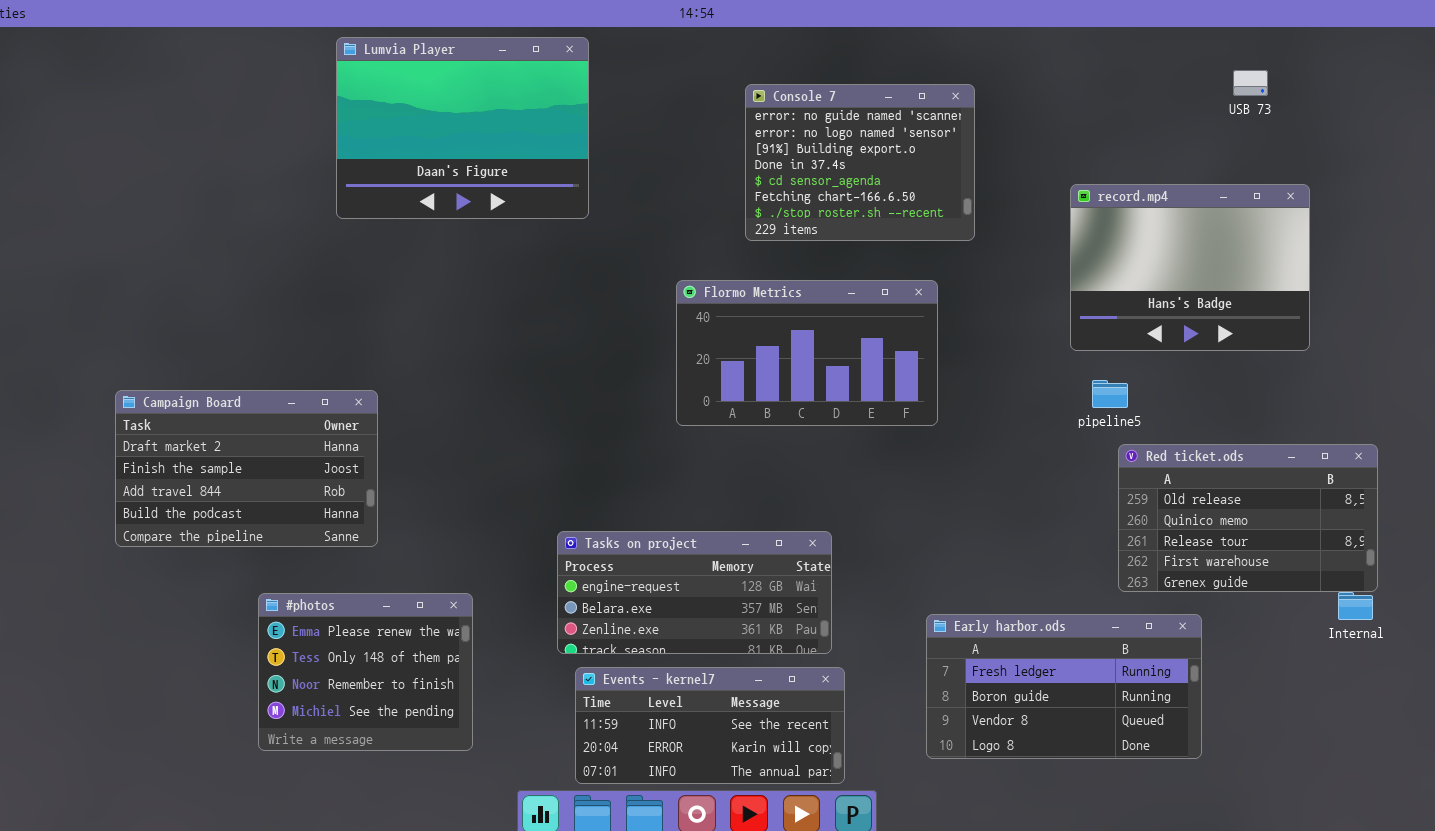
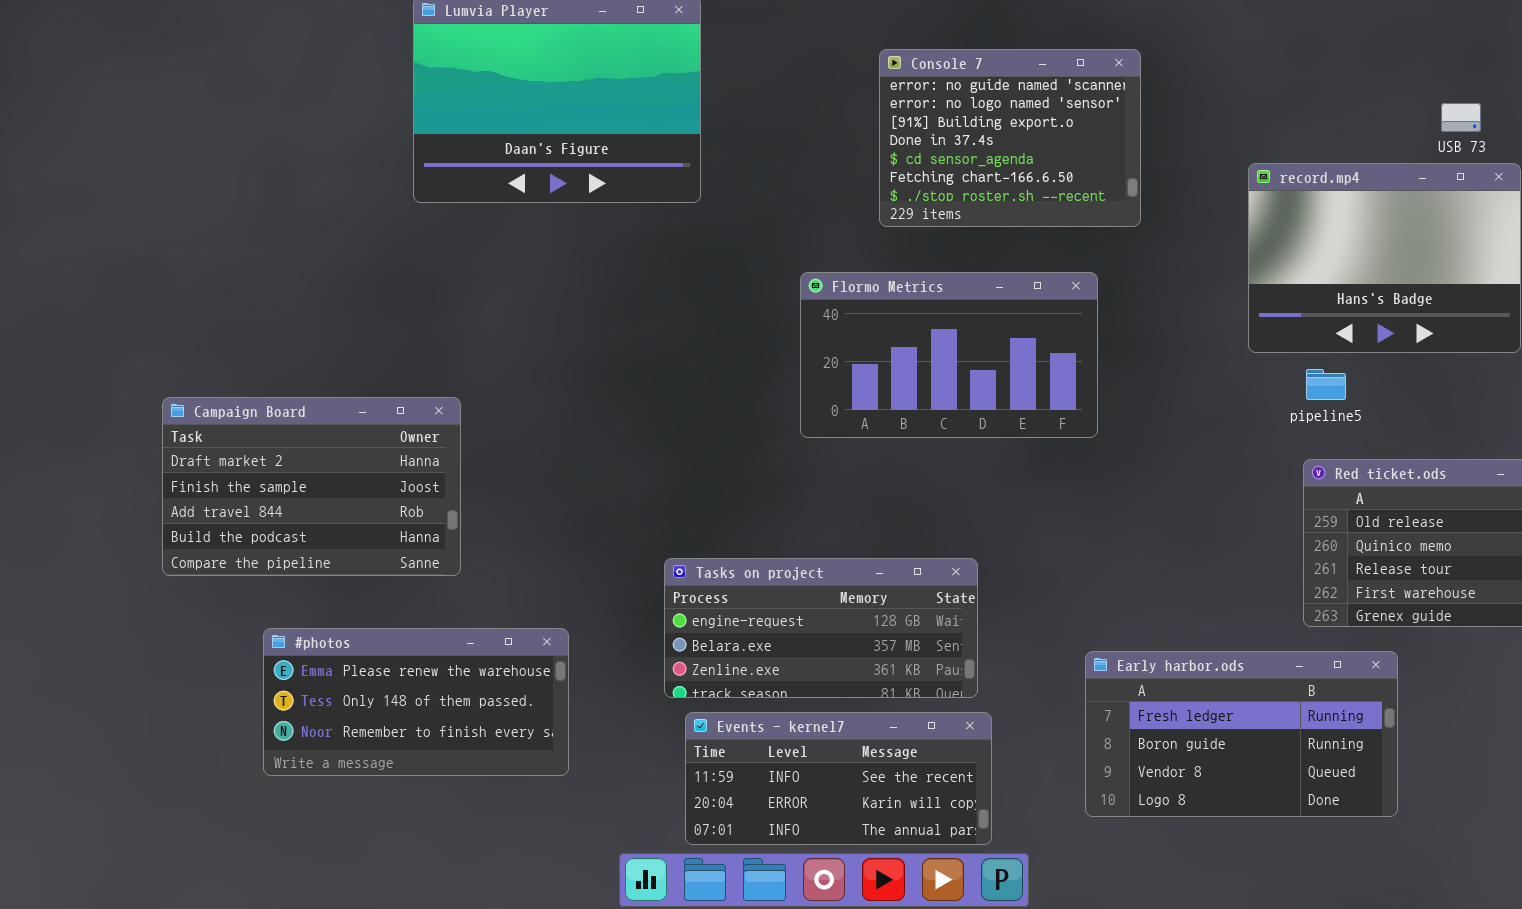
USB 73: [1233,70,1268,96] -> [1441,103,1481,132], moved
pipeline5: [1092,380,1128,408] -> [1306,369,1346,400], moved
#photos: [258,593,473,751] -> [263,628,569,776], resized

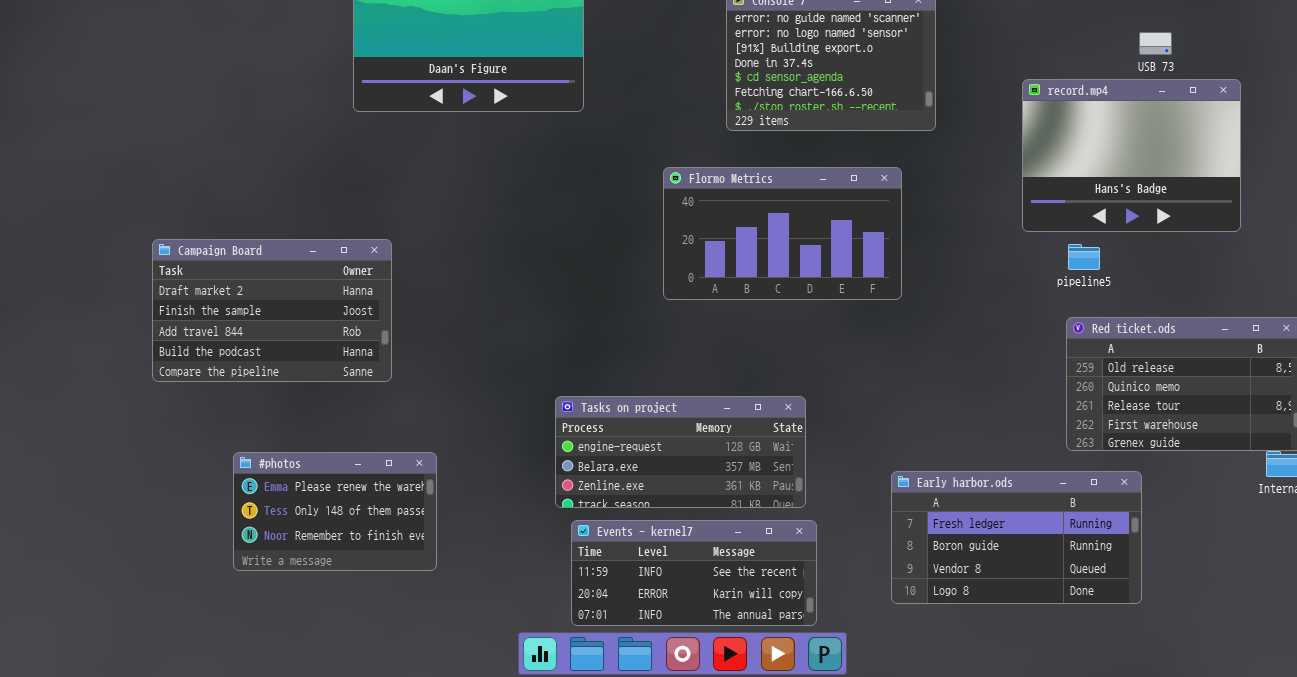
USB 73: [1441,103,1481,132] -> [1139,32,1172,55], moved
Campaign Board: [162,397,461,576] -> [152,239,392,382], moved
#photos: [263,628,569,776] -> [233,452,437,571], resized

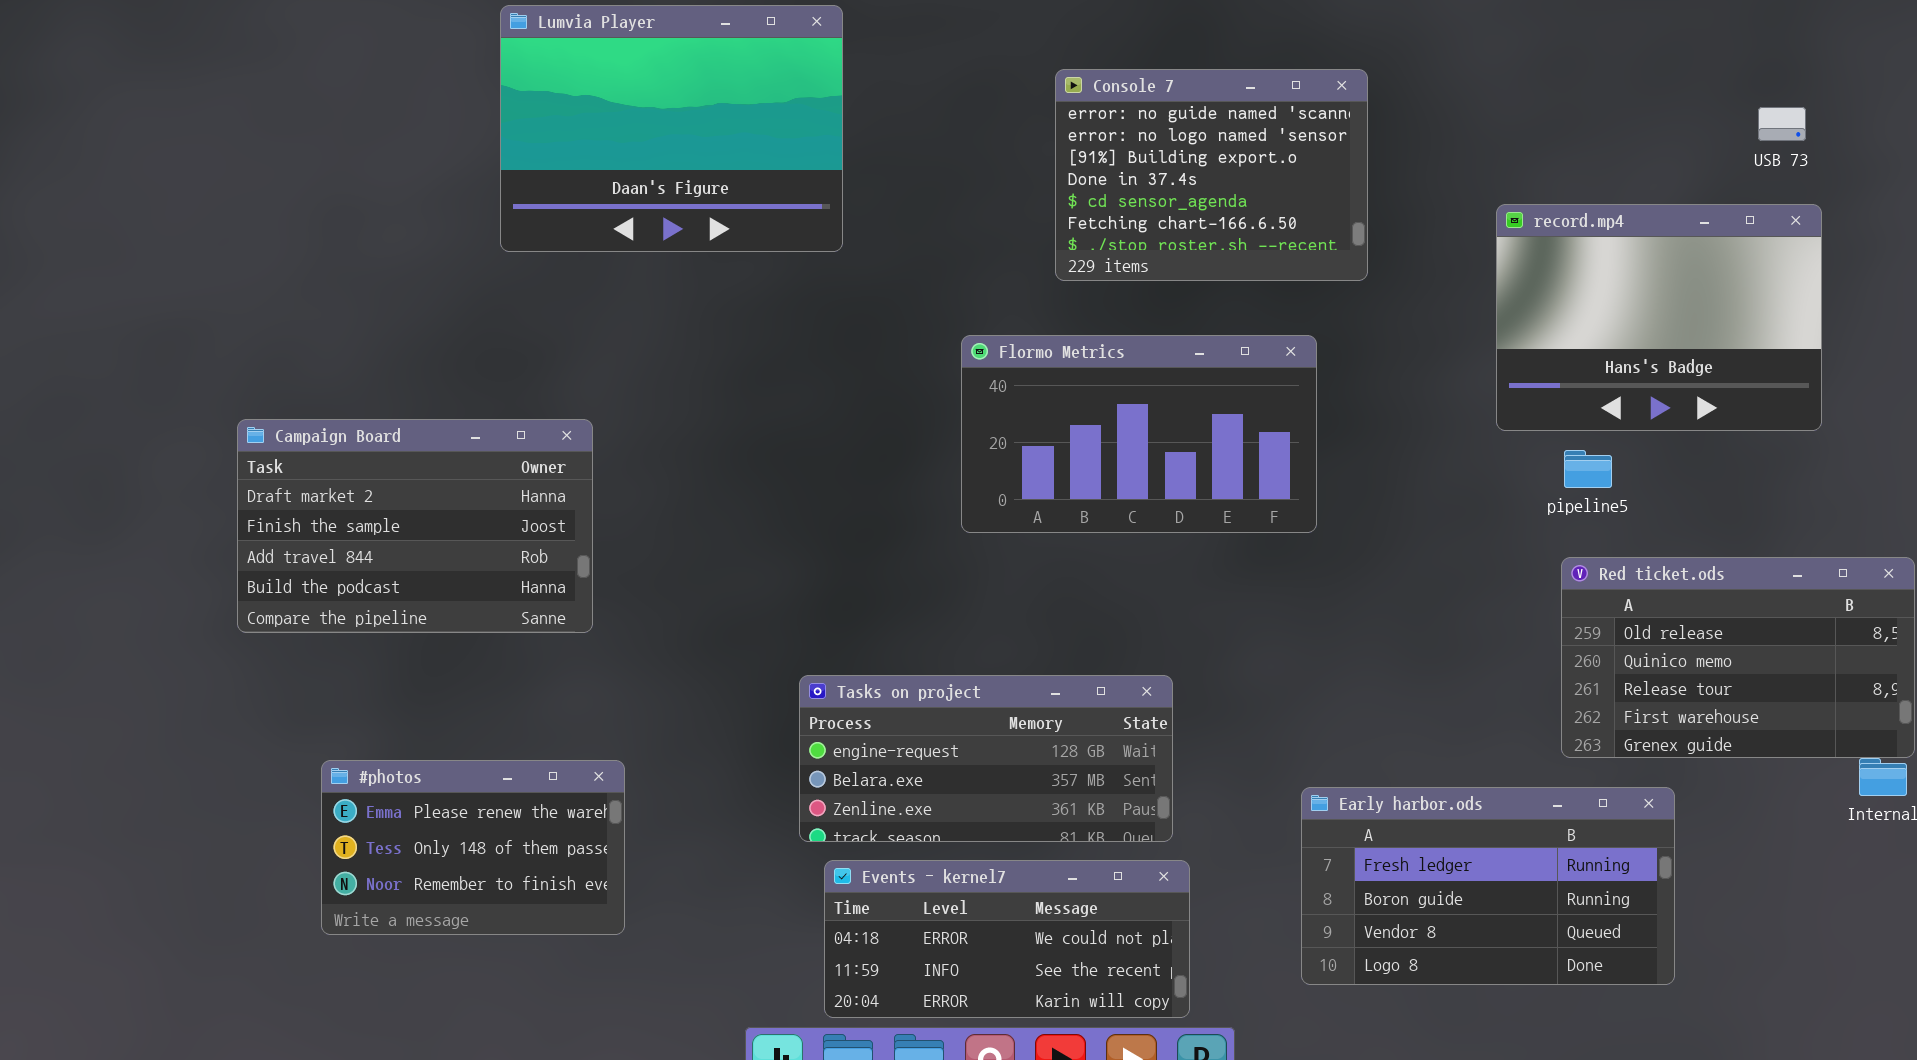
USB 73: [1139,32,1172,55] -> [1758,107,1806,141], moved
Campaign Board: [152,239,392,382] -> [237,419,593,633], moved
Events - kernel7: [571,520,817,626] -> [824,860,1190,1018], scrolled up 1 row

